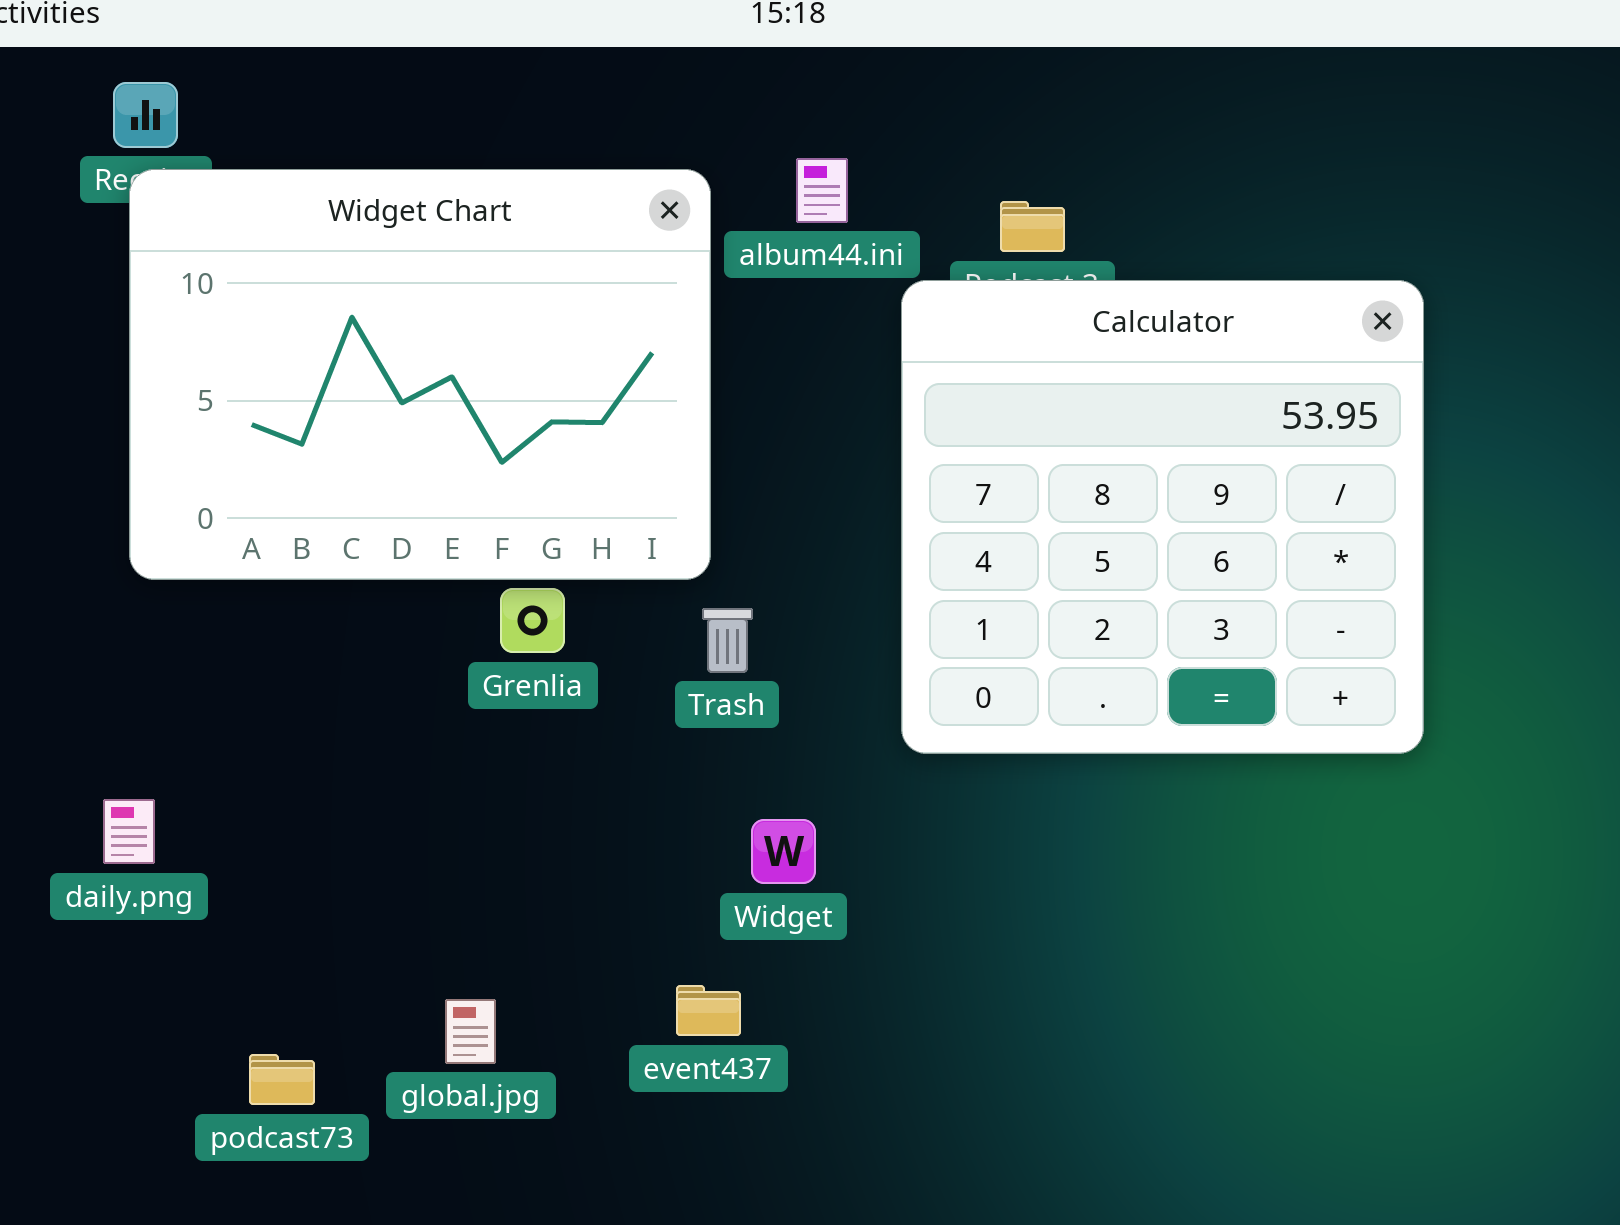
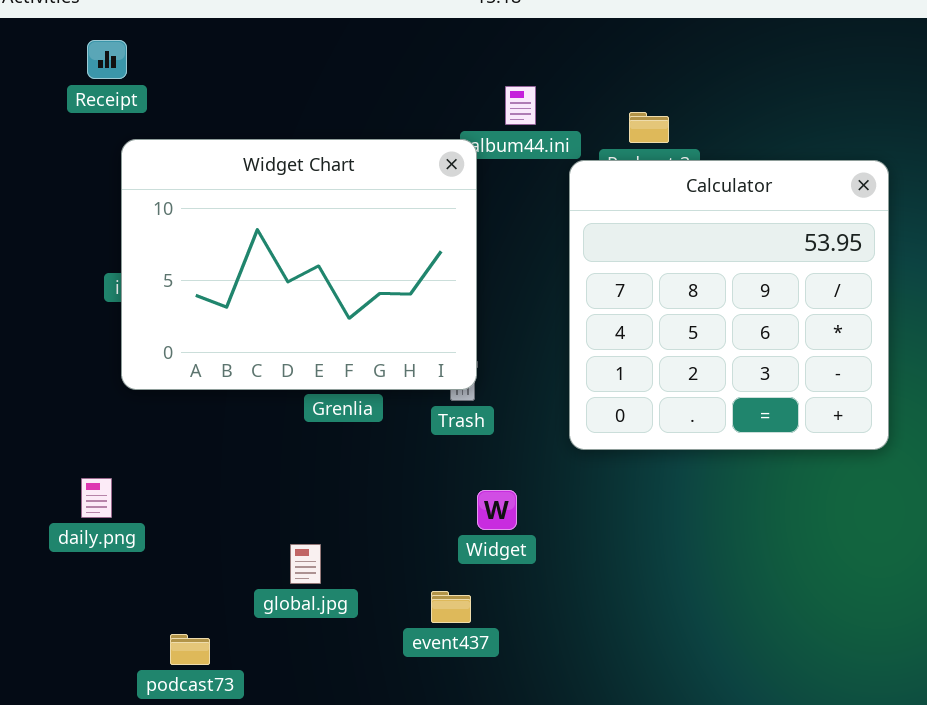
Widget Chart: [129,169,711,580] -> [121,139,477,390], moved
global.jpg: [445,999,496,1064] -> [290,544,321,584], moved

